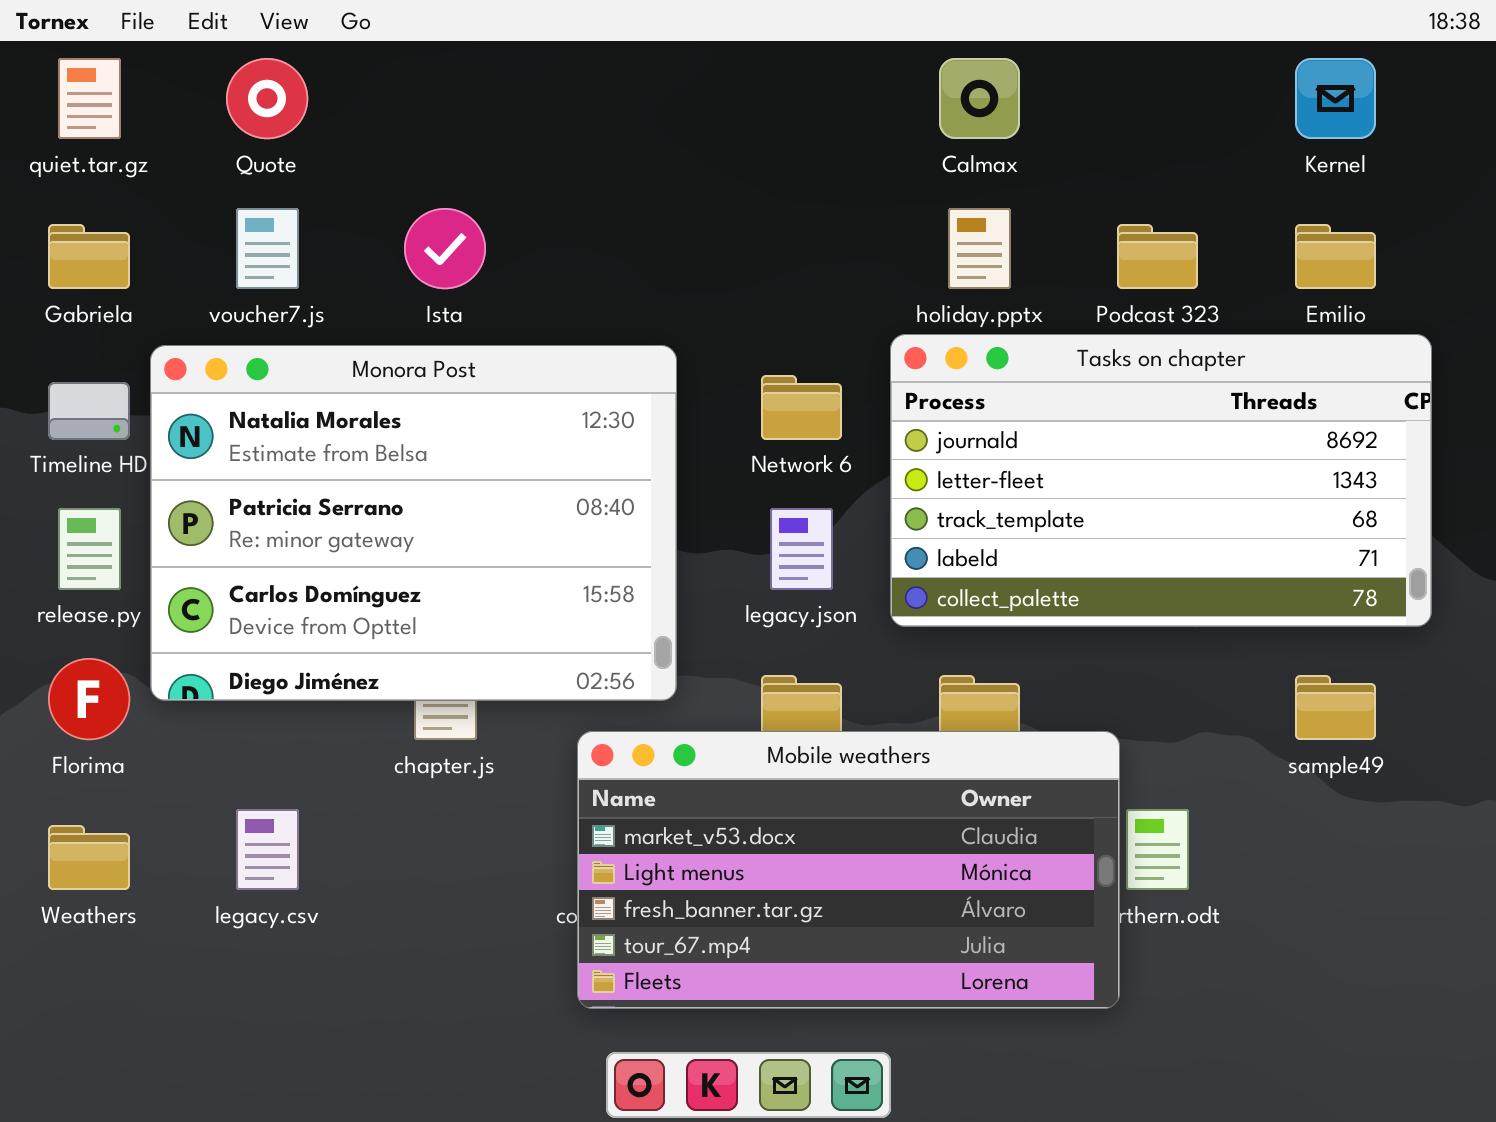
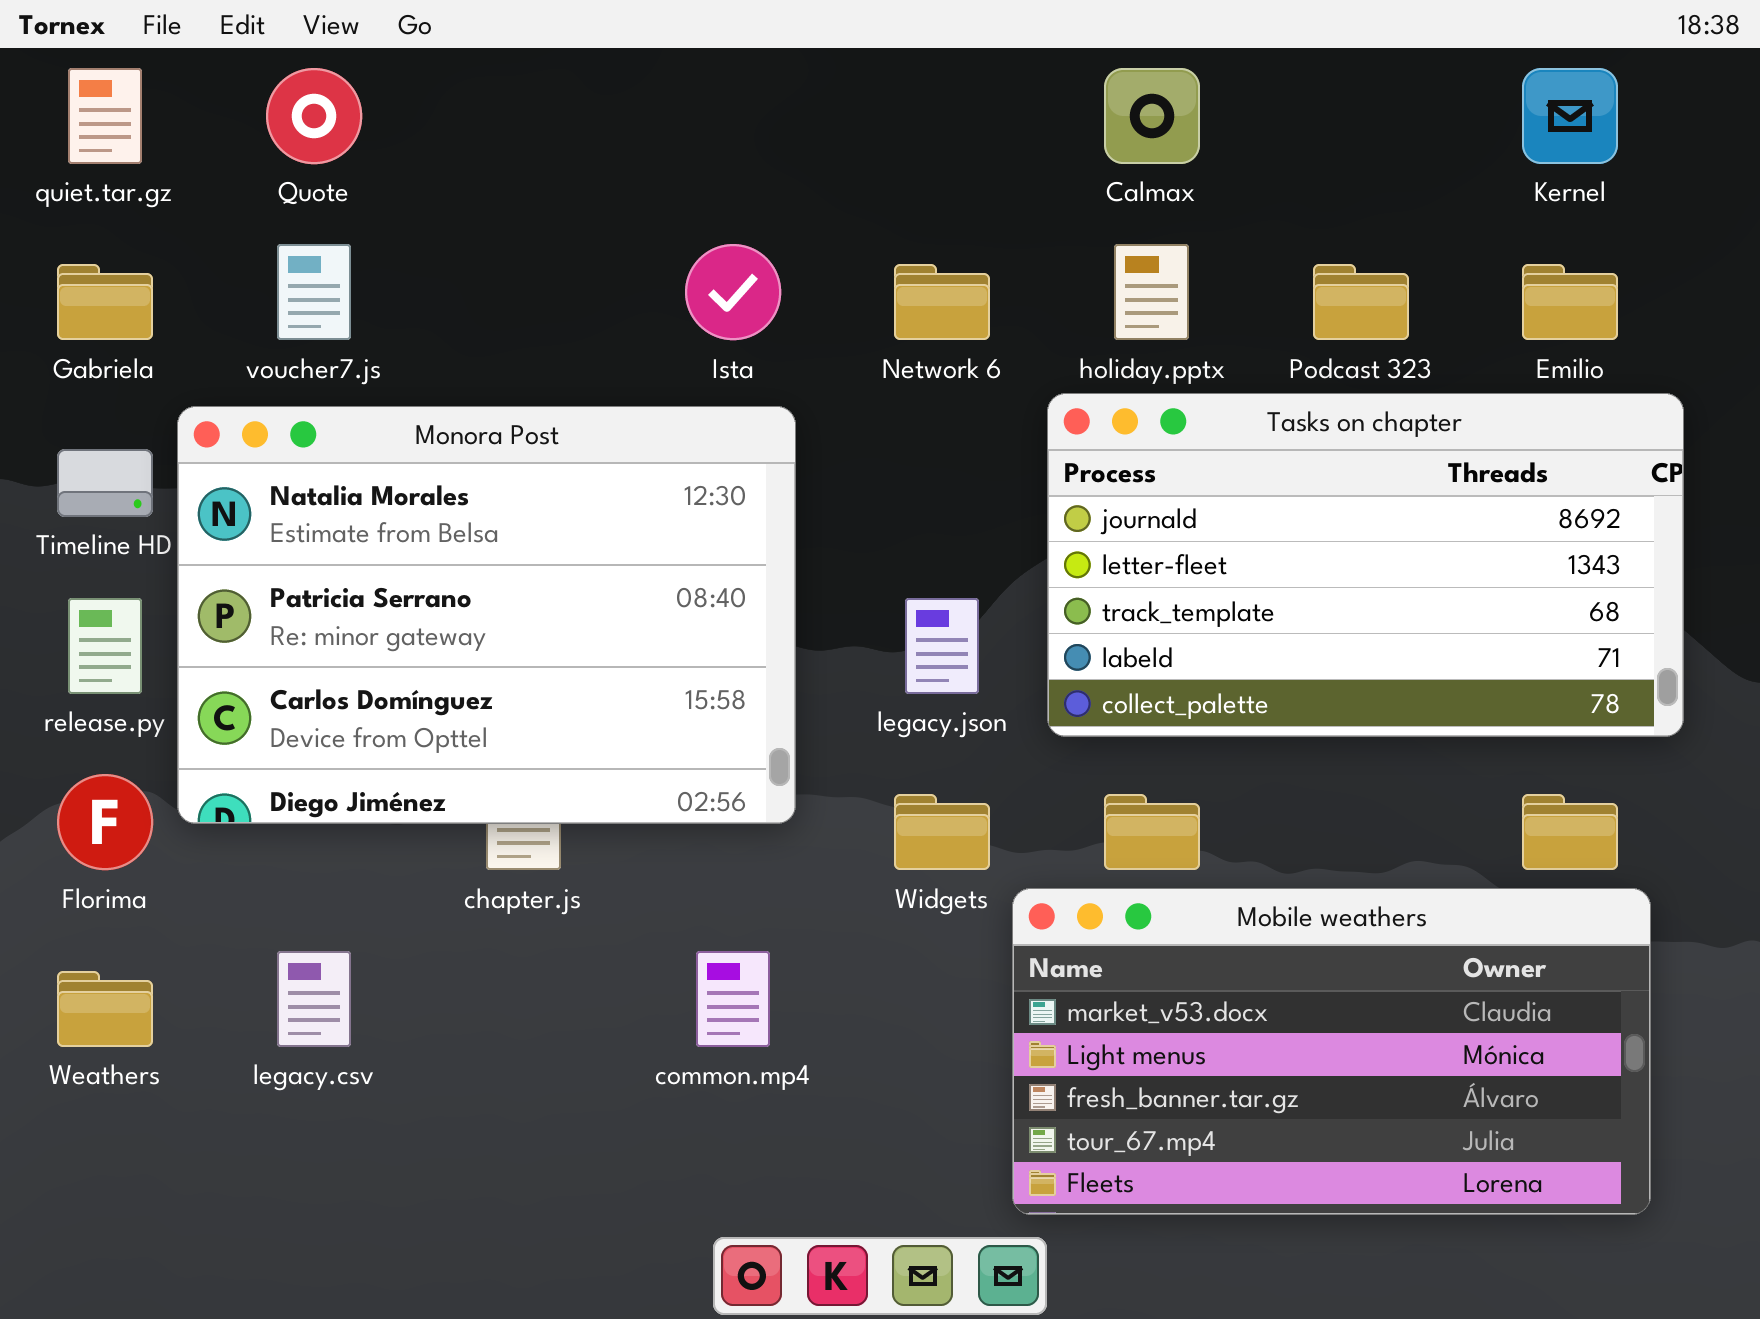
Ista: [404,208,486,289] -> [685,244,781,340], moved
Network 6: [761,375,842,440] -> [894,264,990,340], moved
Mobile weathers: [577,731,1120,1009] -> [1012,888,1651,1215], moved

